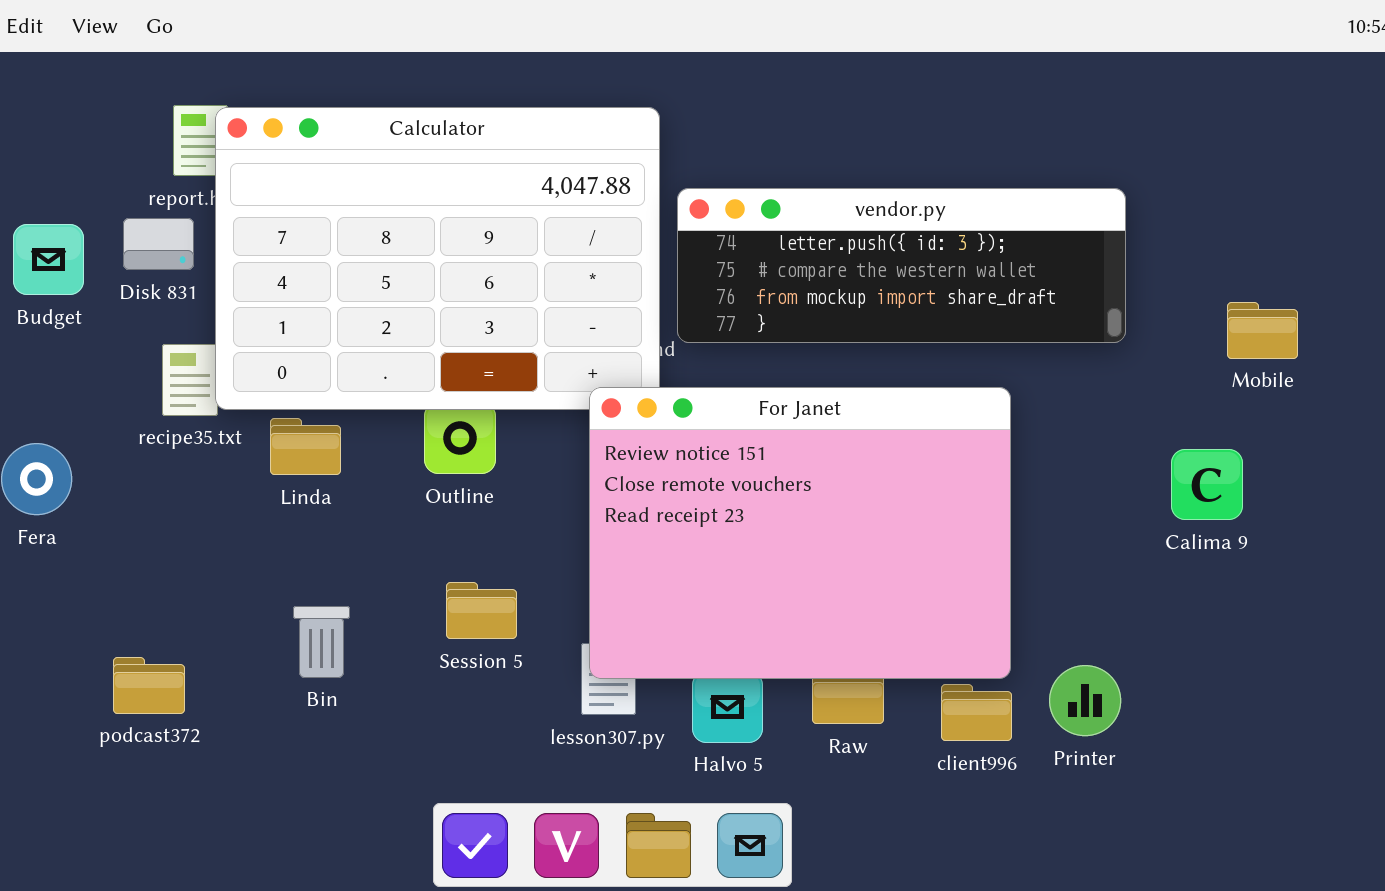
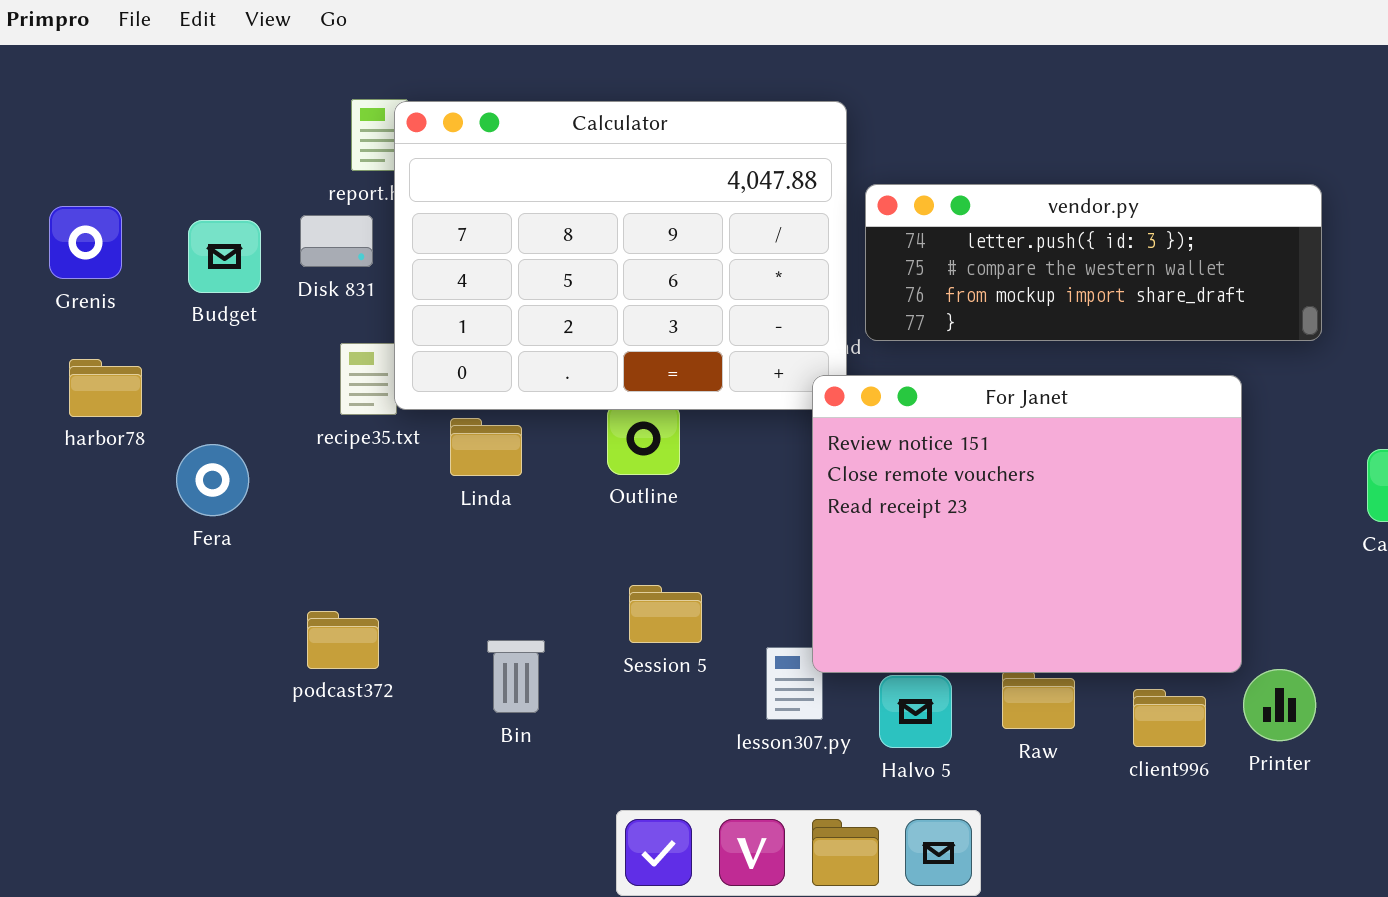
For Janet: [589,387,1011,679] -> [812,375,1242,673], moved
Bin: [293,606,350,678] -> [487,640,545,713], moved
podcast372: [113,657,185,714] -> [307,611,379,669], moved

